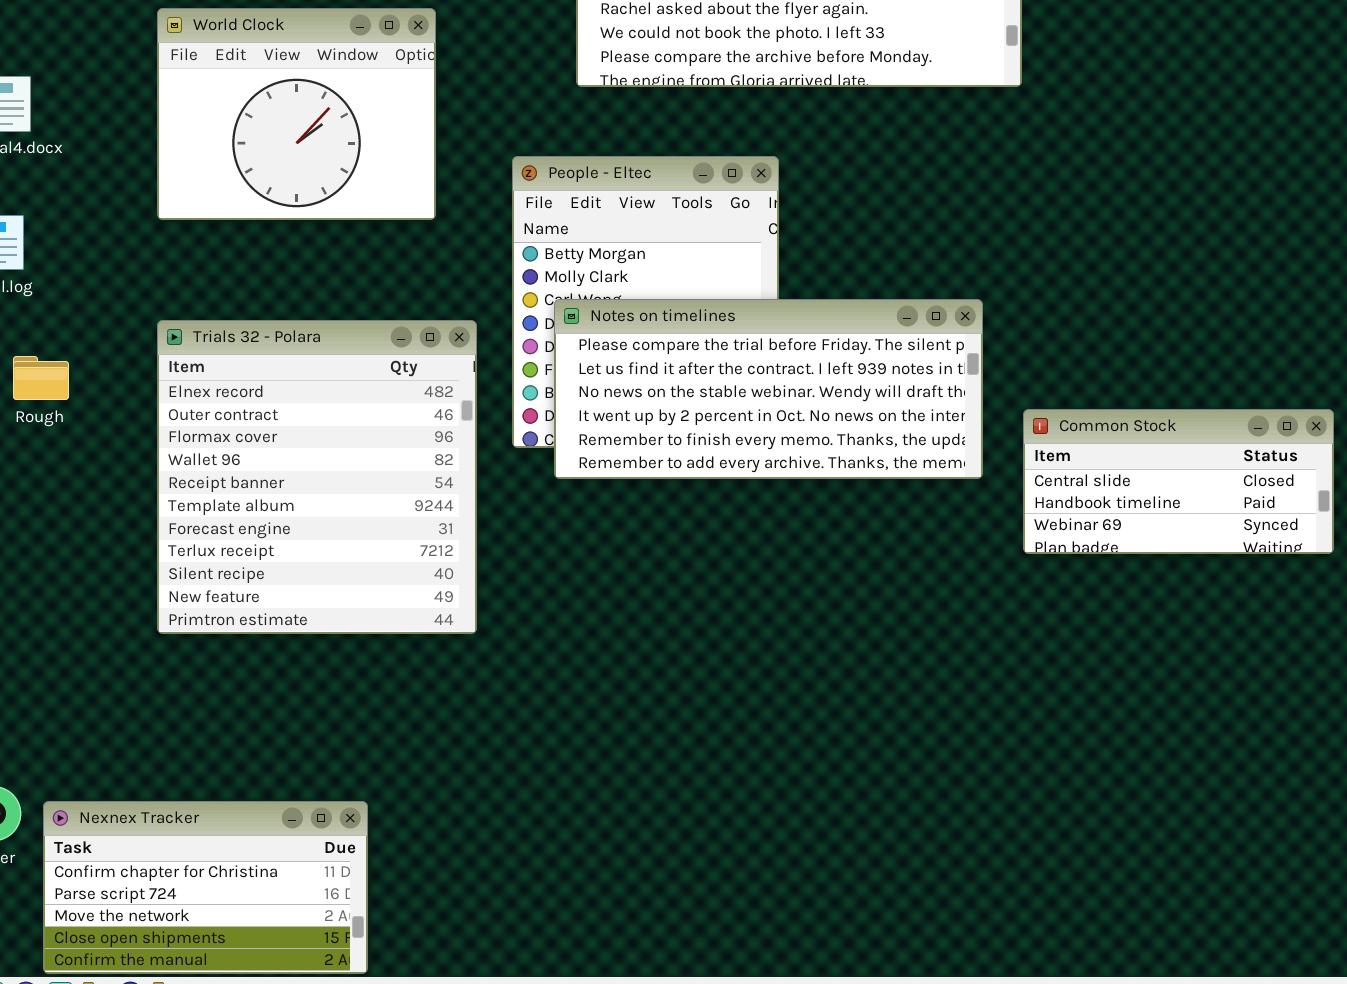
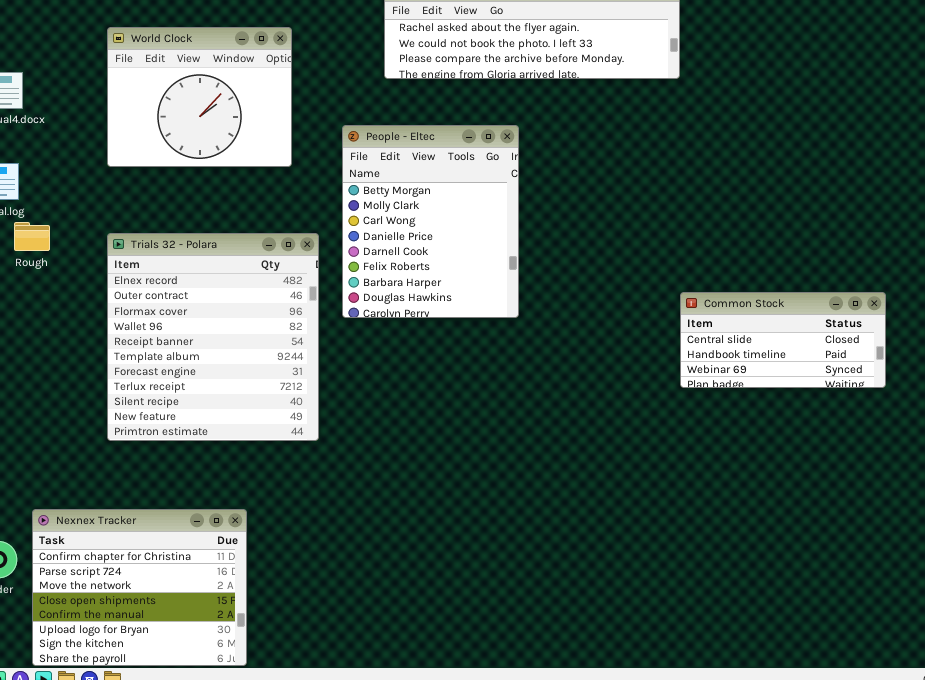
Notes on timelines: [554,299,983,479] -> none, closed
Rough: [13,356,69,400] -> [14,222,50,251], moved
Nexnex Tracker: [43,801,368,974] -> [32,509,247,666], resized

